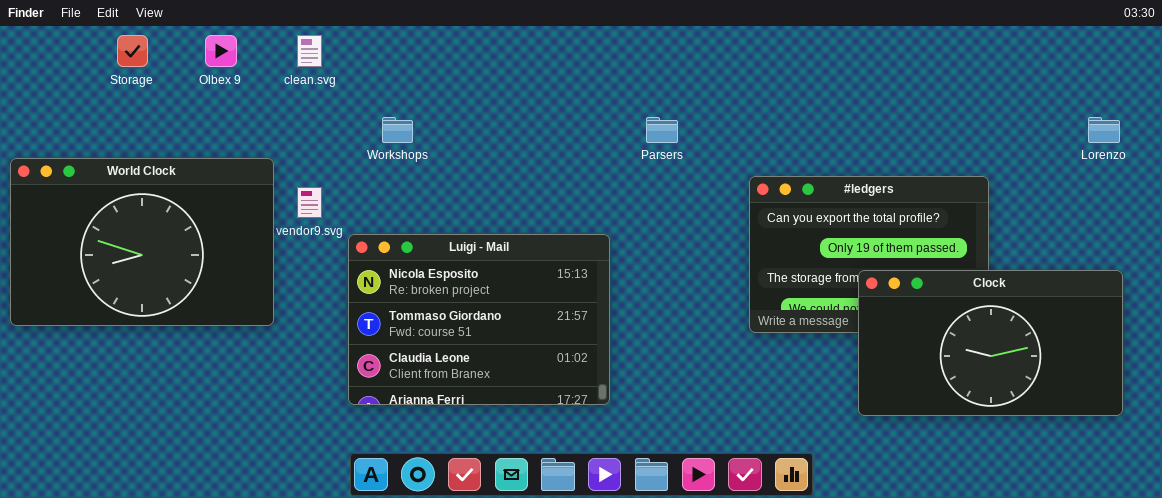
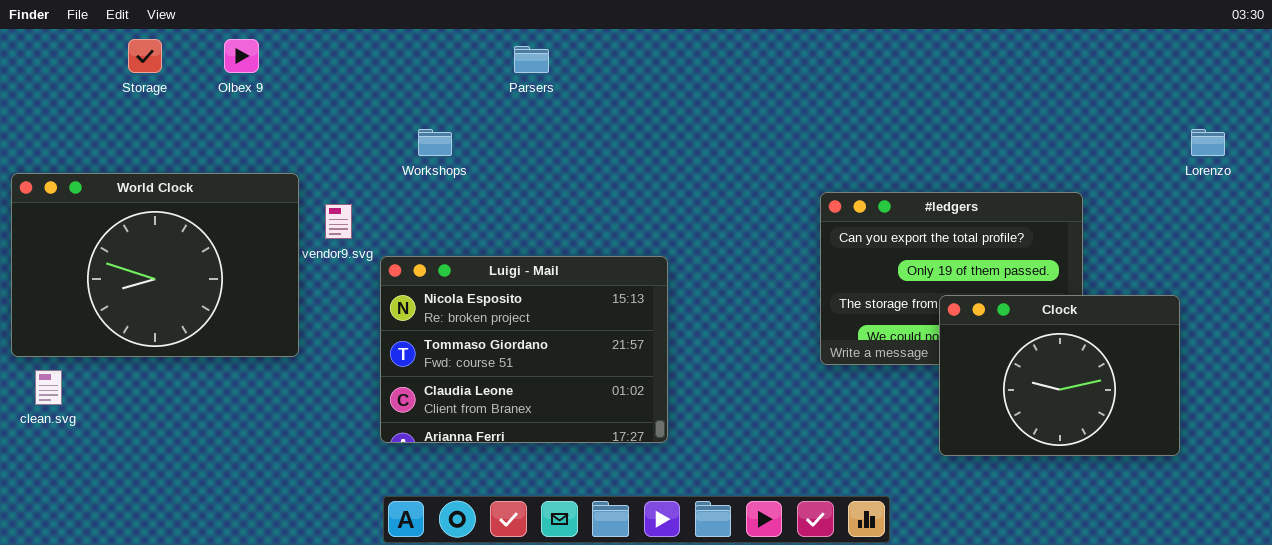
clean.svg: [297,35,322,67] -> [35,370,62,405], moved
Parsers: [646,117,678,143] -> [514,46,549,73], moved
Clock: [858,270,1123,416] -> [939,295,1180,456], resized

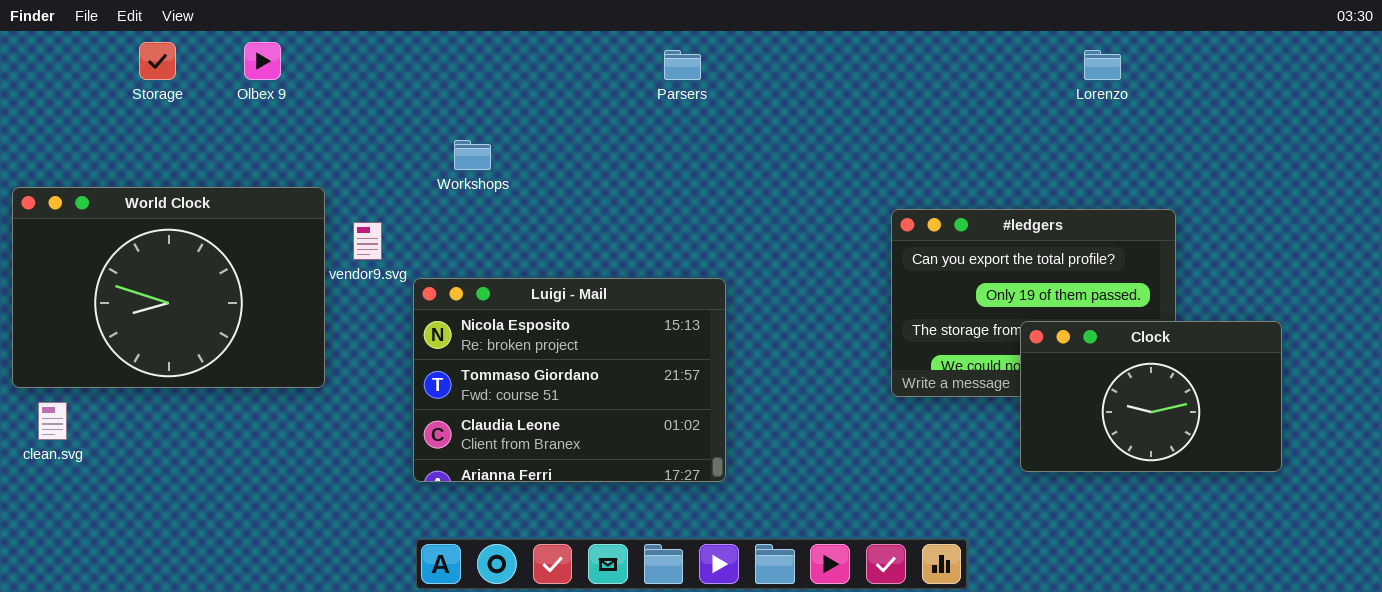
Parsers: [514,46,549,73] -> [664,50,701,80], moved
Lorenzo: [1191,129,1225,156] -> [1084,50,1121,80], moved
Clock: [939,295,1180,456] -> [1020,321,1282,472], resized

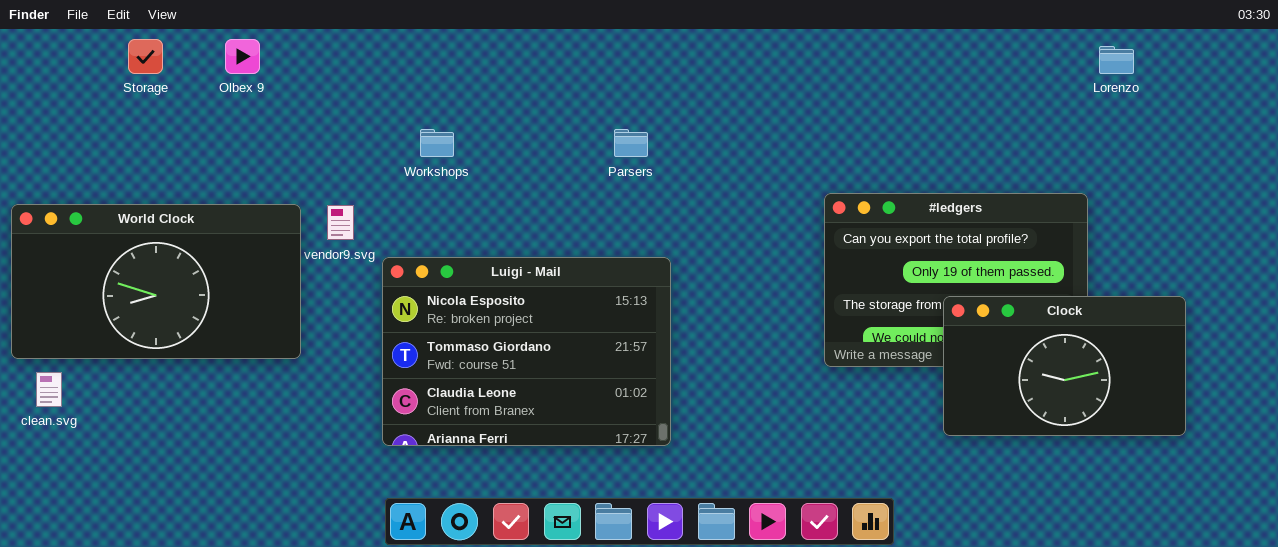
Parsers: [664,50,701,80] -> [614,129,648,157], moved
Lorenzo: [1084,50,1121,80] -> [1099,46,1134,74], moved
World Clock: [12,187,325,388] -> [11,204,301,359], resized

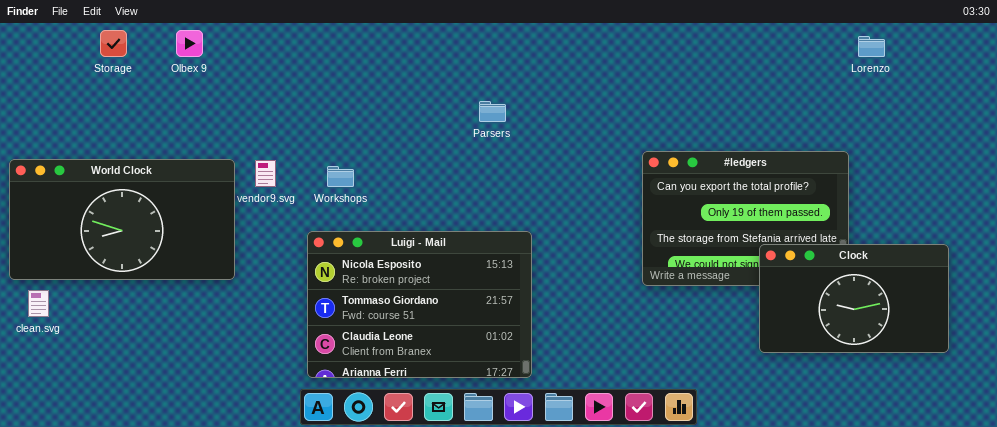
Workshops: [420,129,454,157] -> [327,166,354,187], moved
Luigi - Mail: [382,257,671,446] -> [307,231,532,378], moved
Clock: [943,296,1186,436] -> [759,244,949,353], moved

